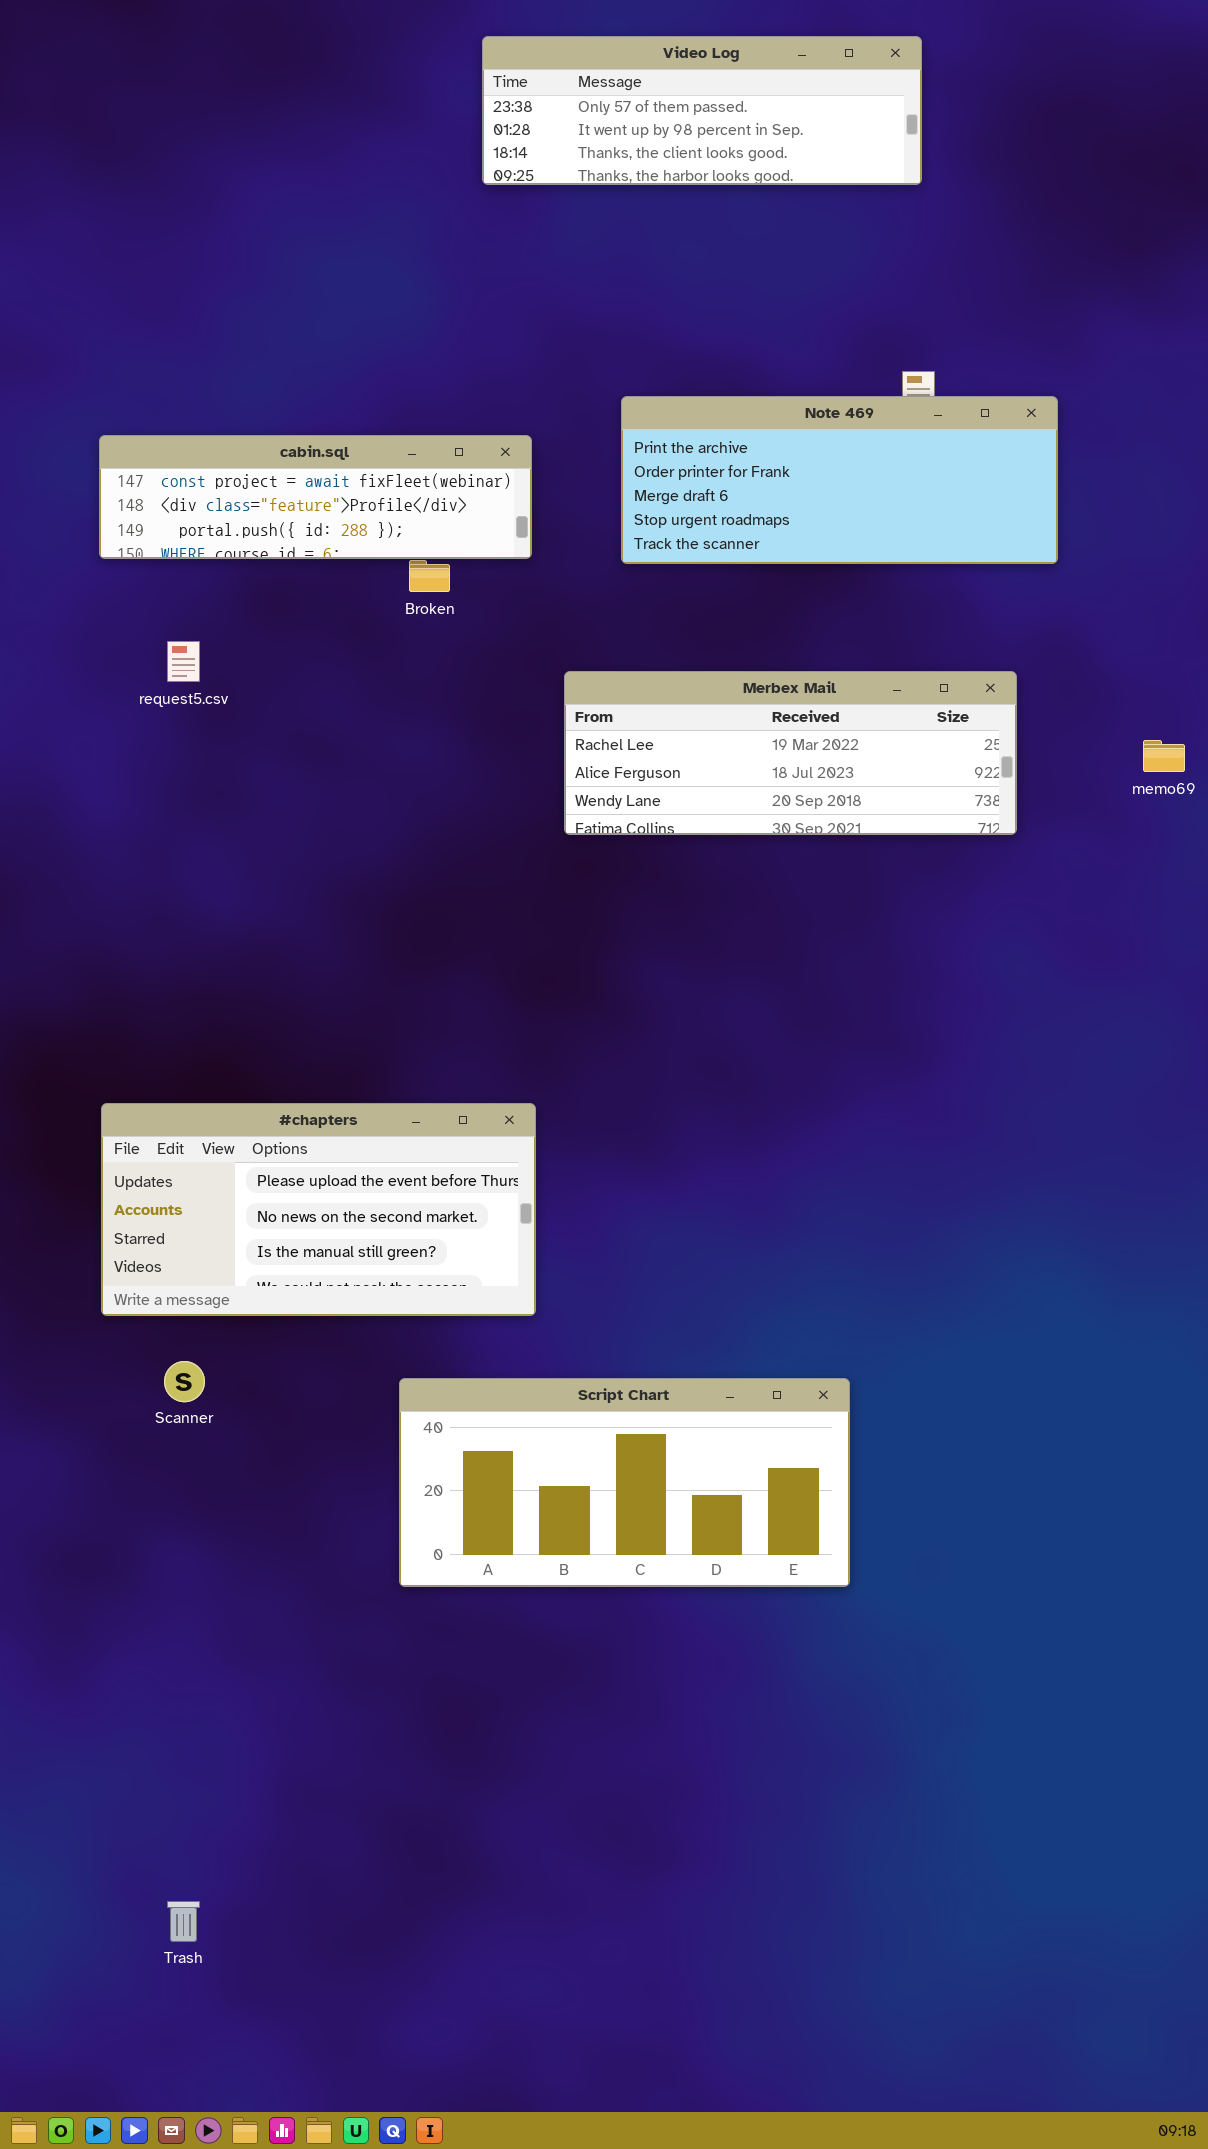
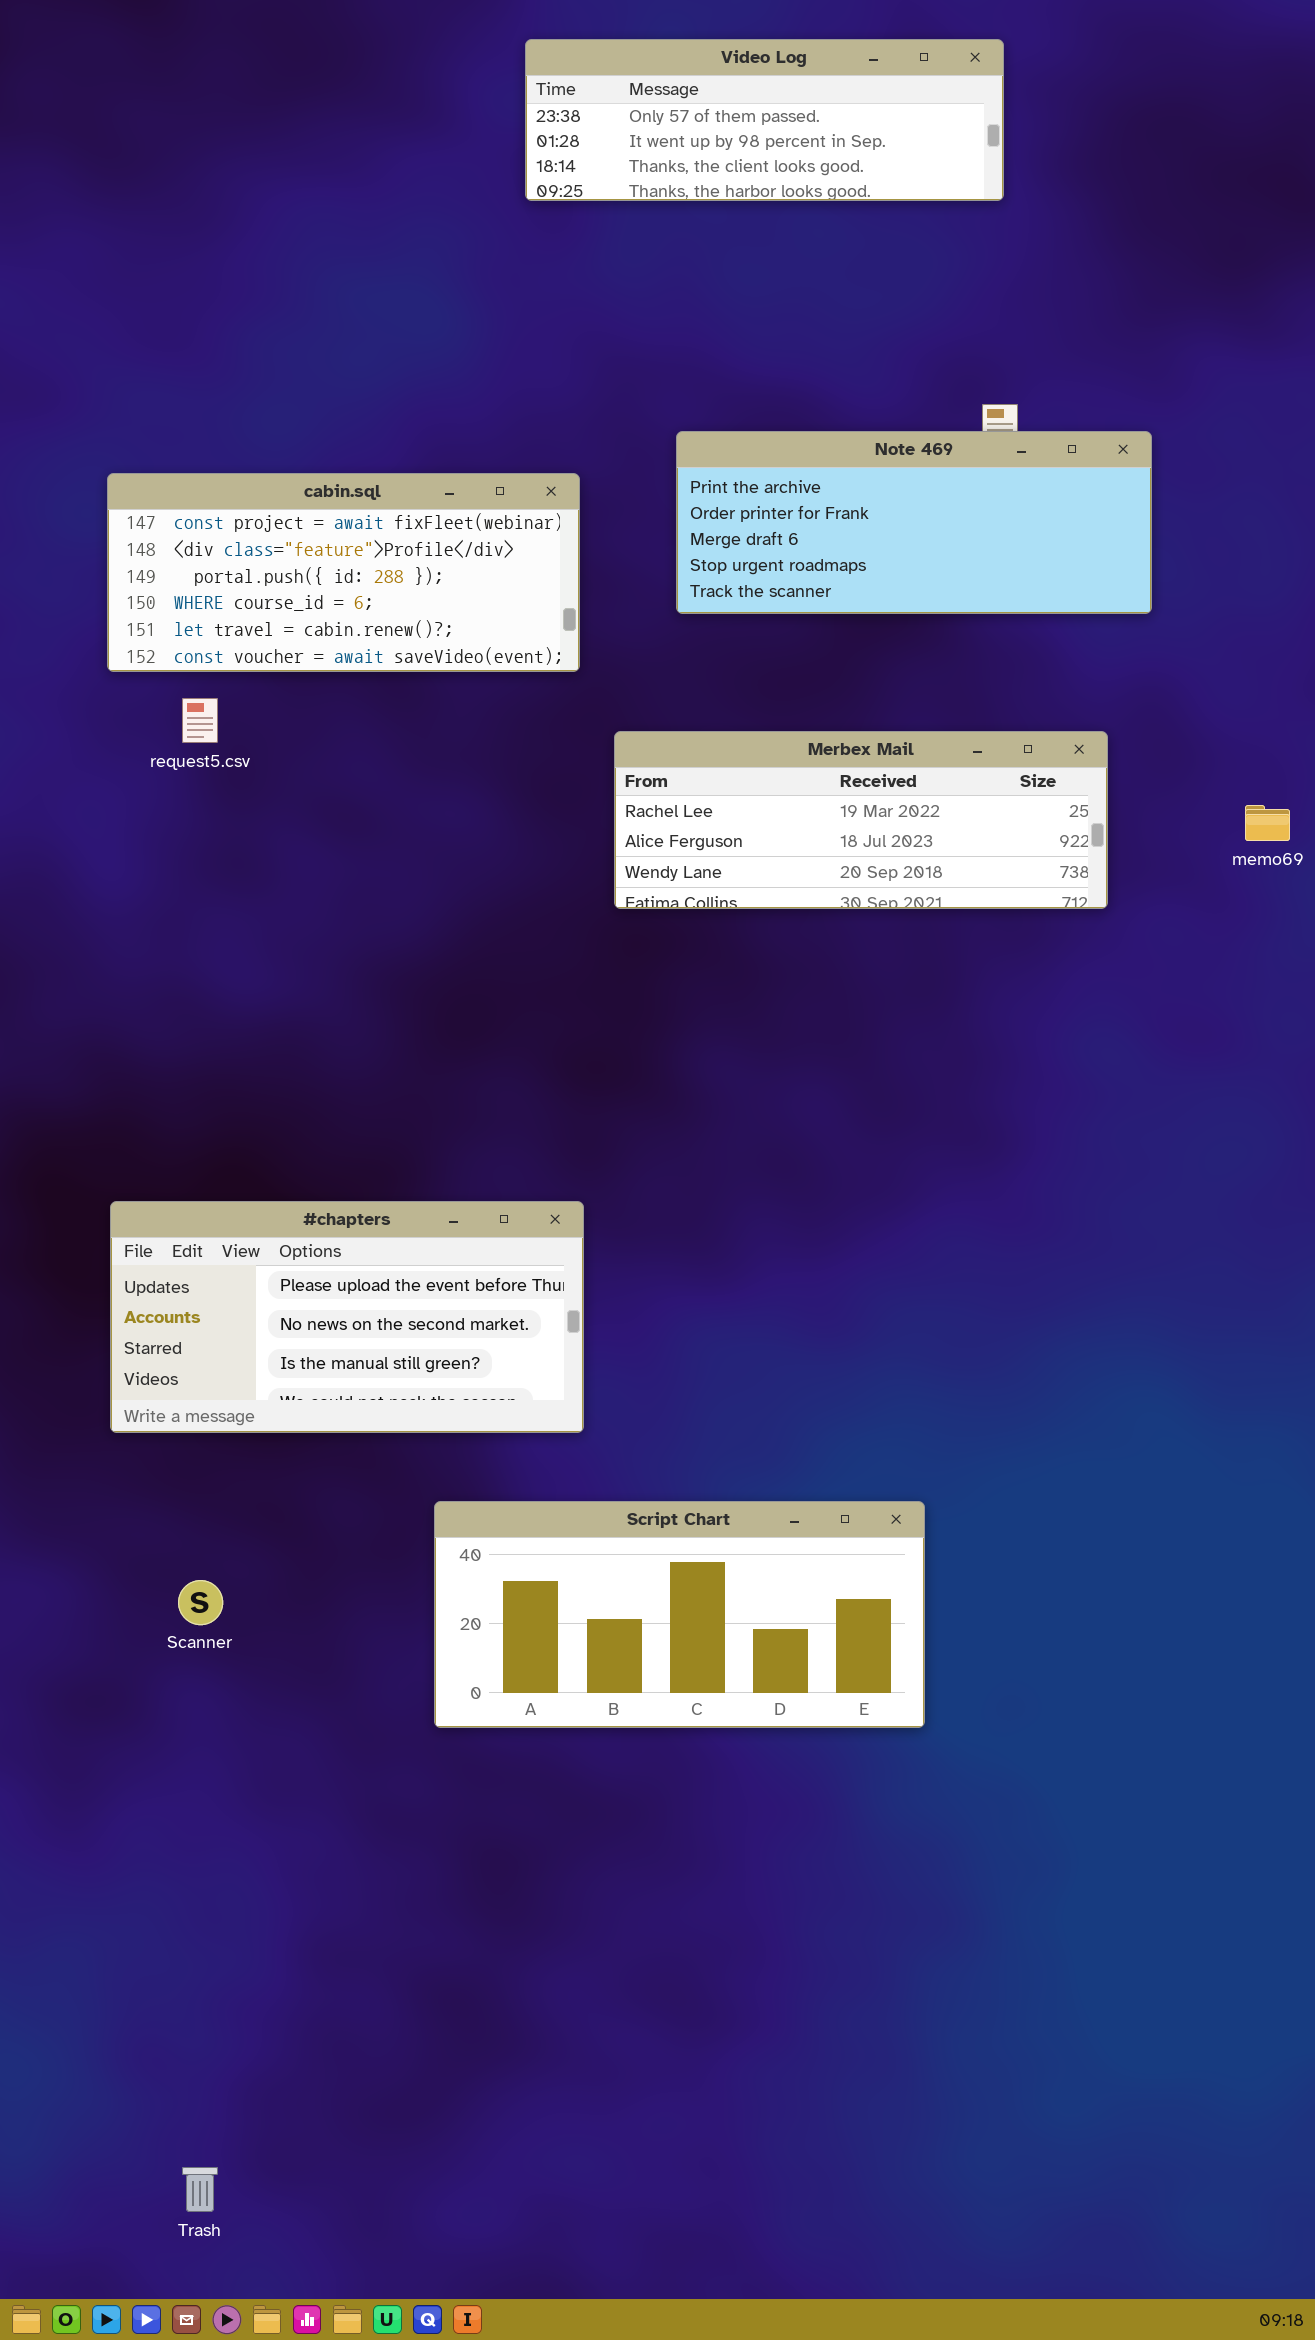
cabin.sql: [99,435,532,559] -> [107,473,580,672], resized
Scanner: [164,1361,205,1402] -> [178,1580,223,1625], moved
Trash: [167,1901,200,1942] -> [182,2167,218,2212], moved

